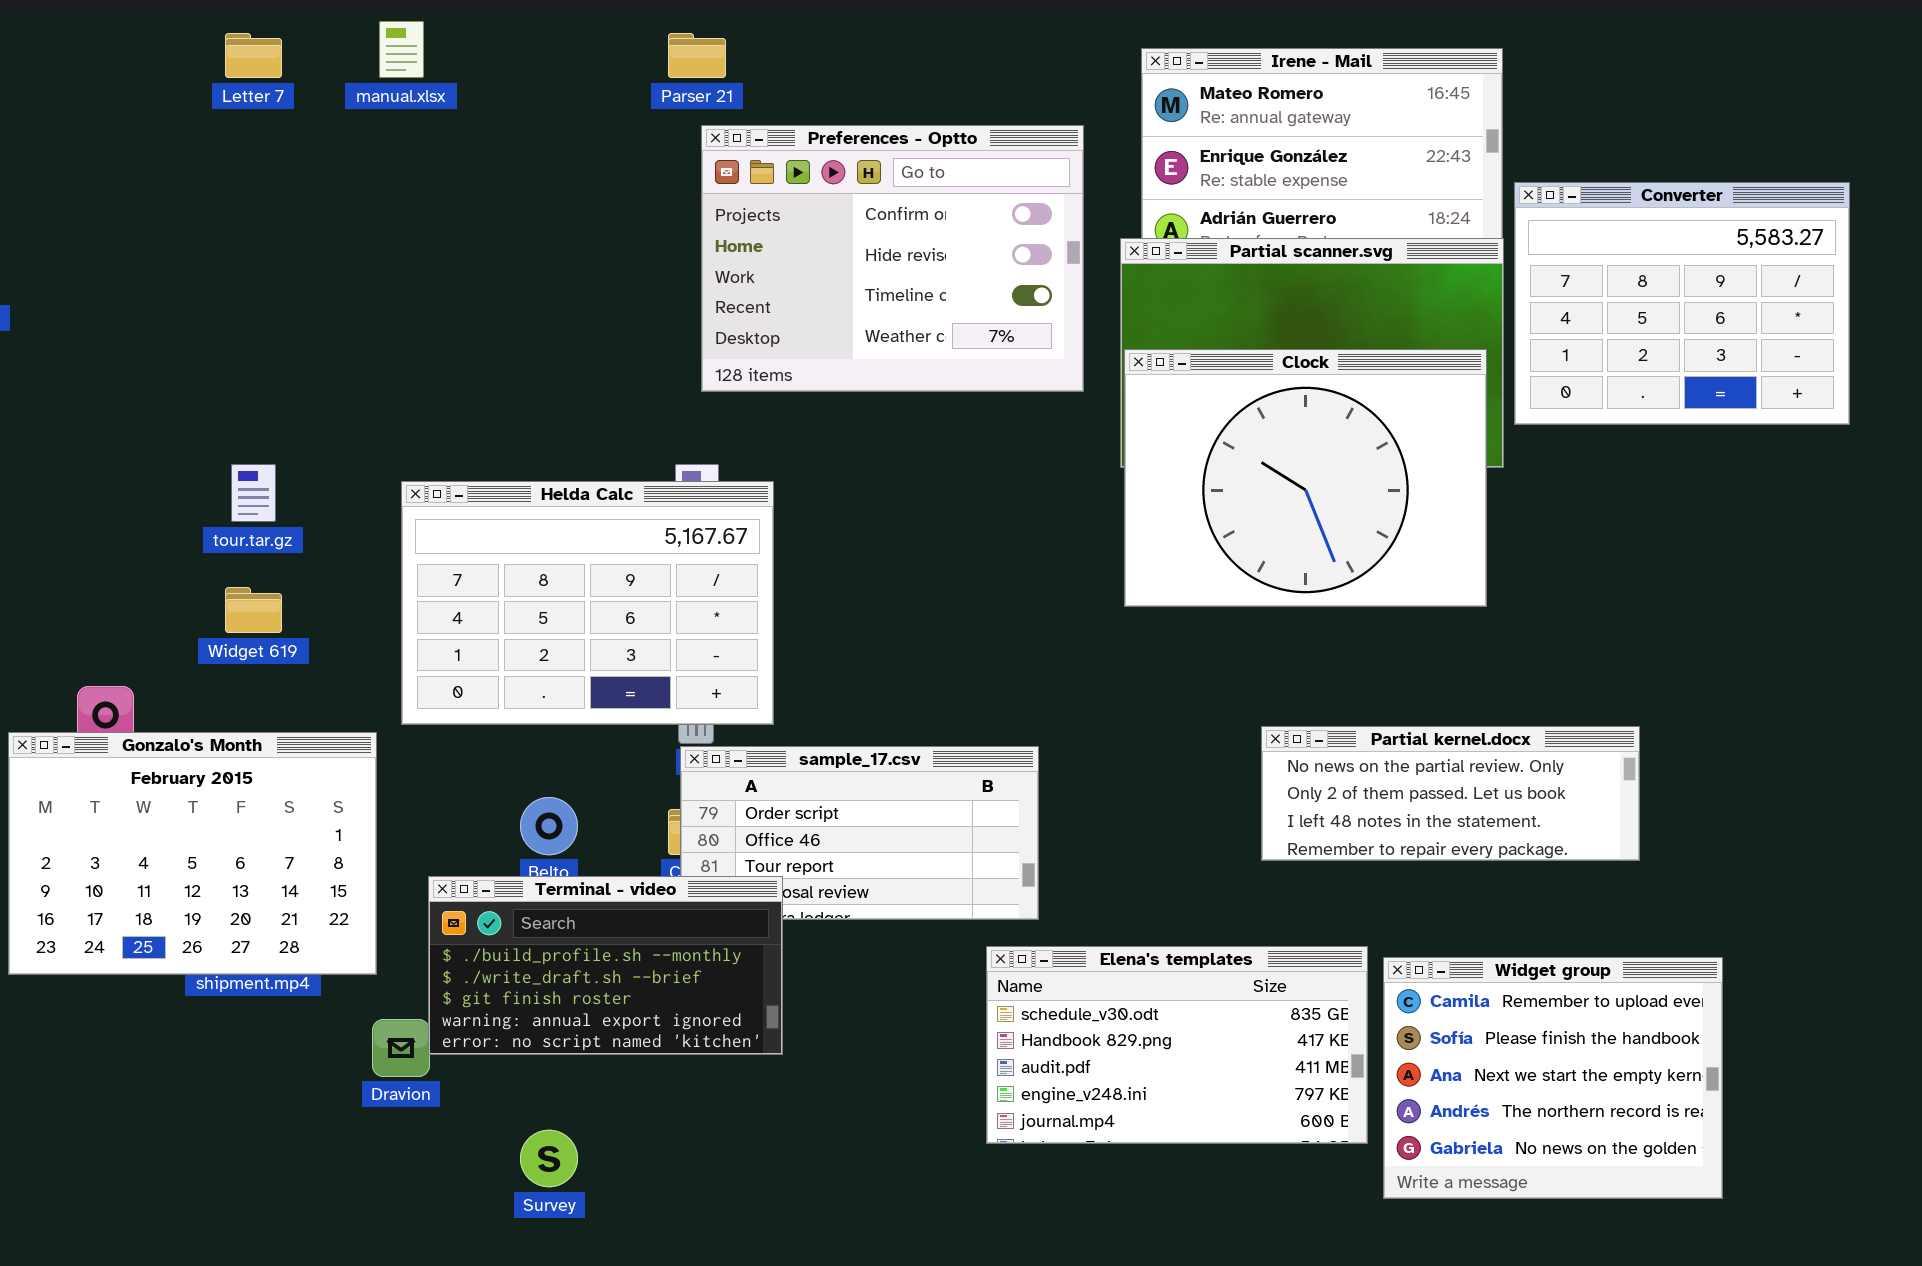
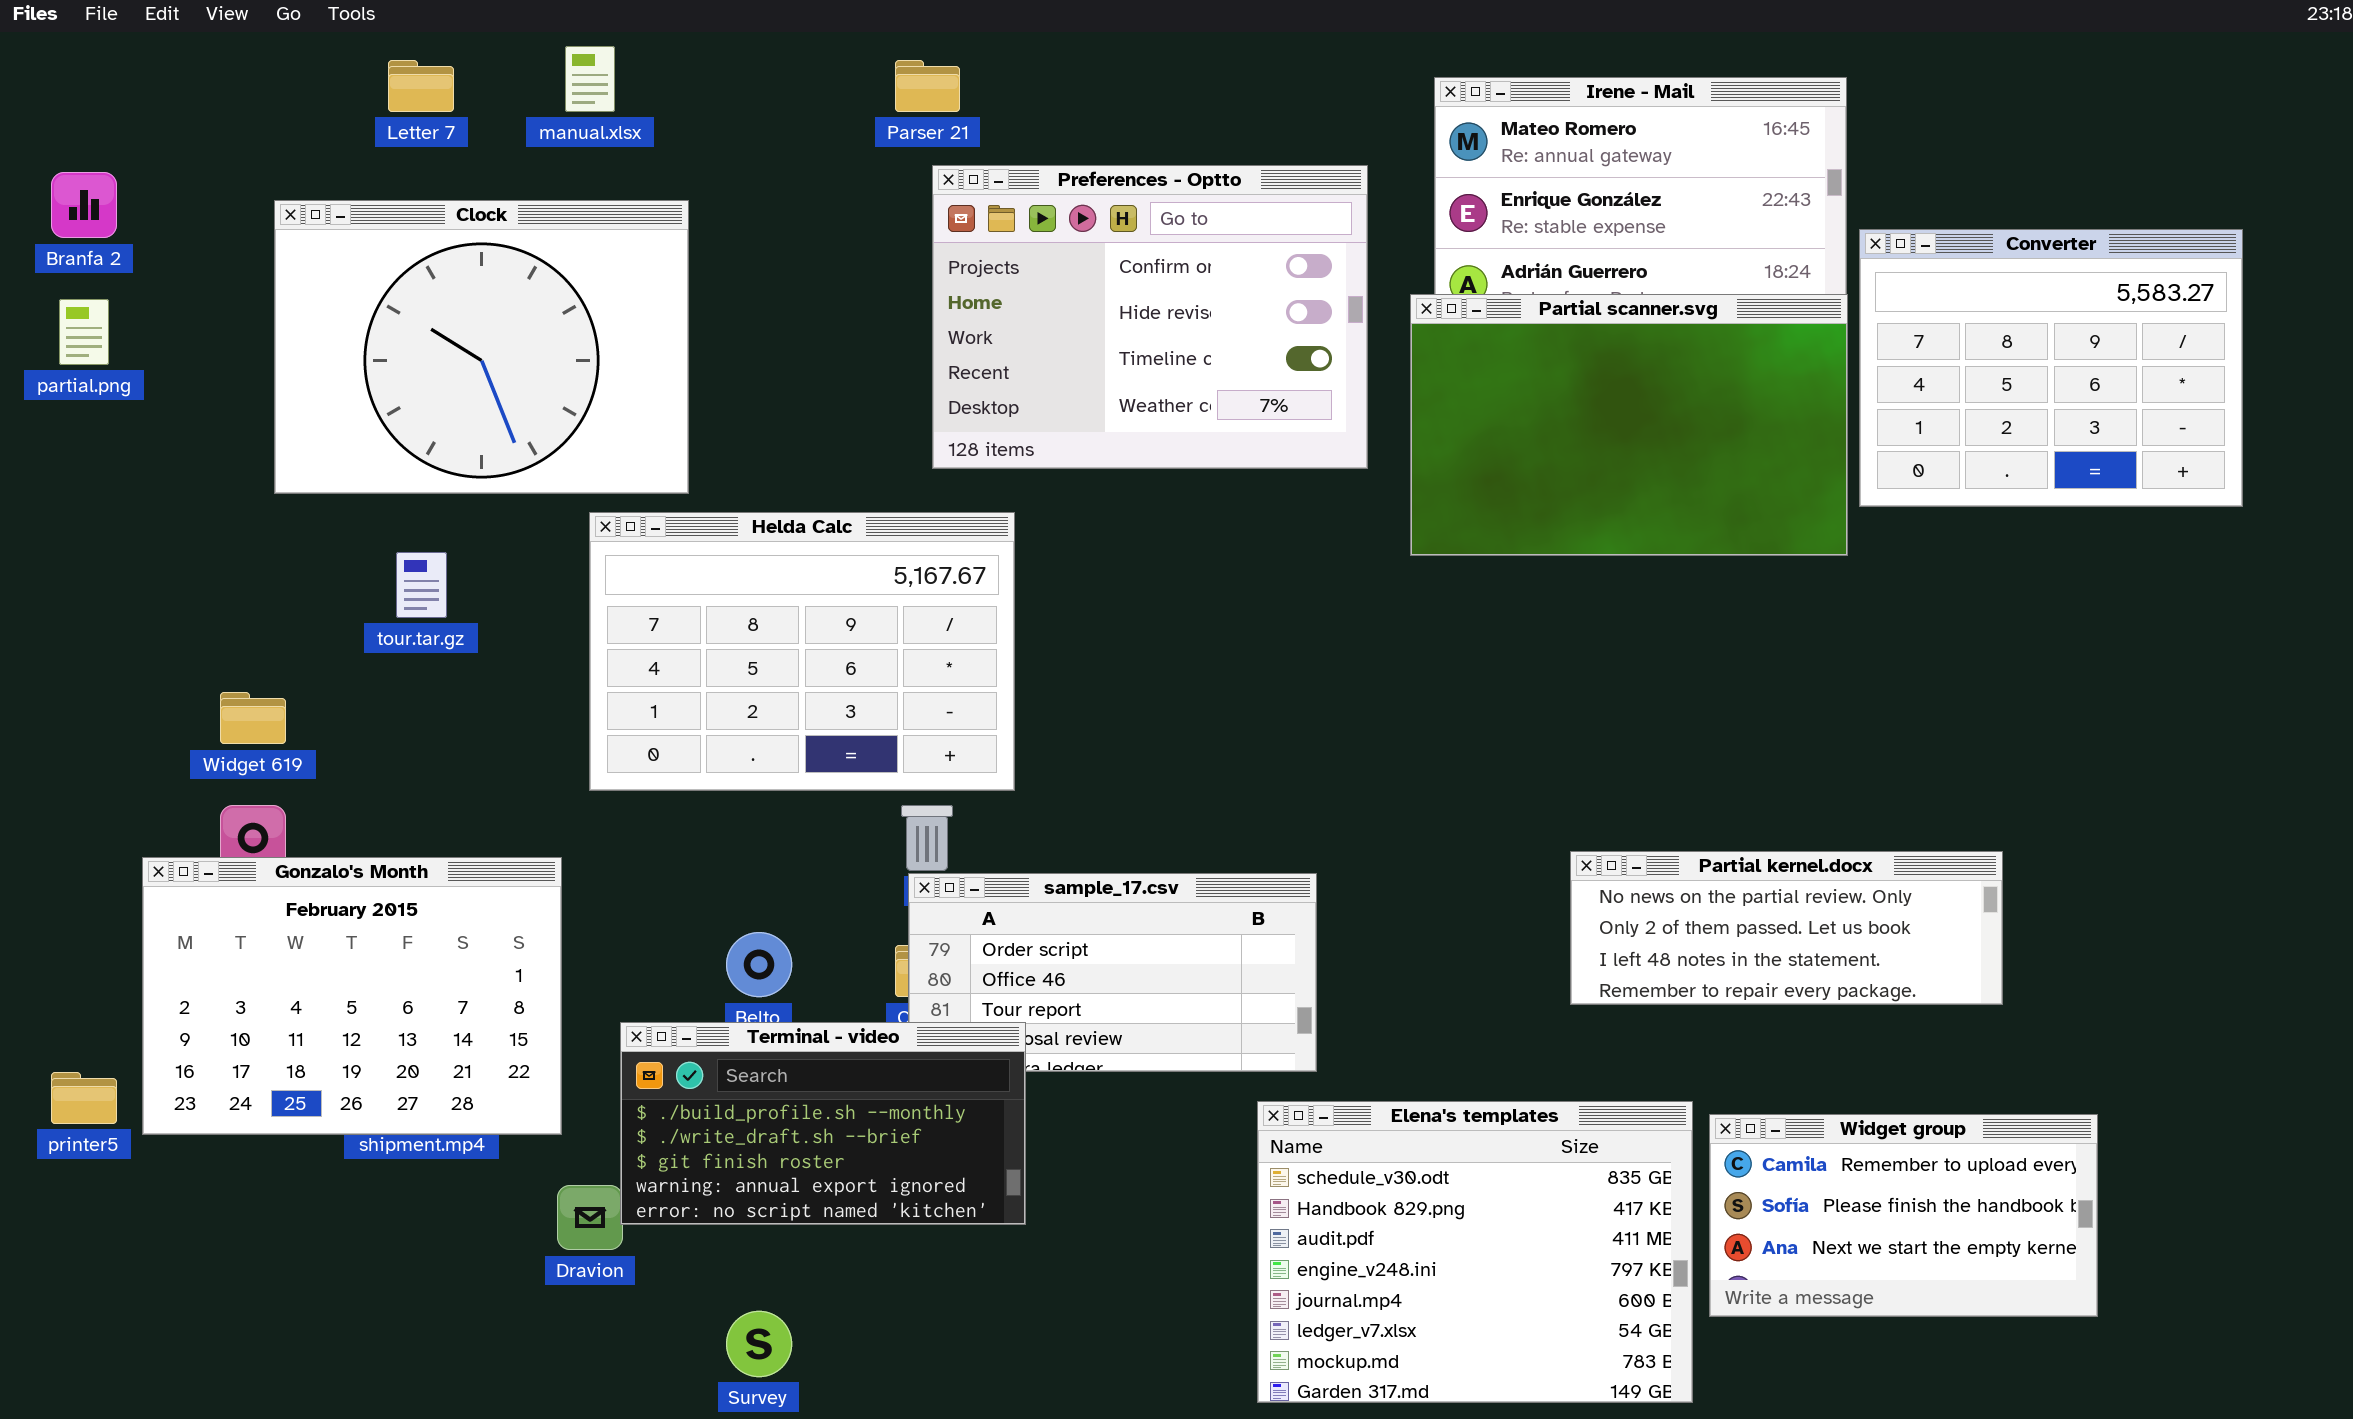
Clock: [1124,349,1487,607] -> [274,200,689,494], moved
Helda Calc: [401,481,774,725] -> [589,512,1015,791], moved
Widget 619: [225,587,282,633] -> [220,692,286,744], moved
Elena's templates: [986,946,1368,1144] -> [1257,1101,1693,1403], resized
Widget group: [1383,957,1723,1199] -> [1709,1114,2098,1317], resized

